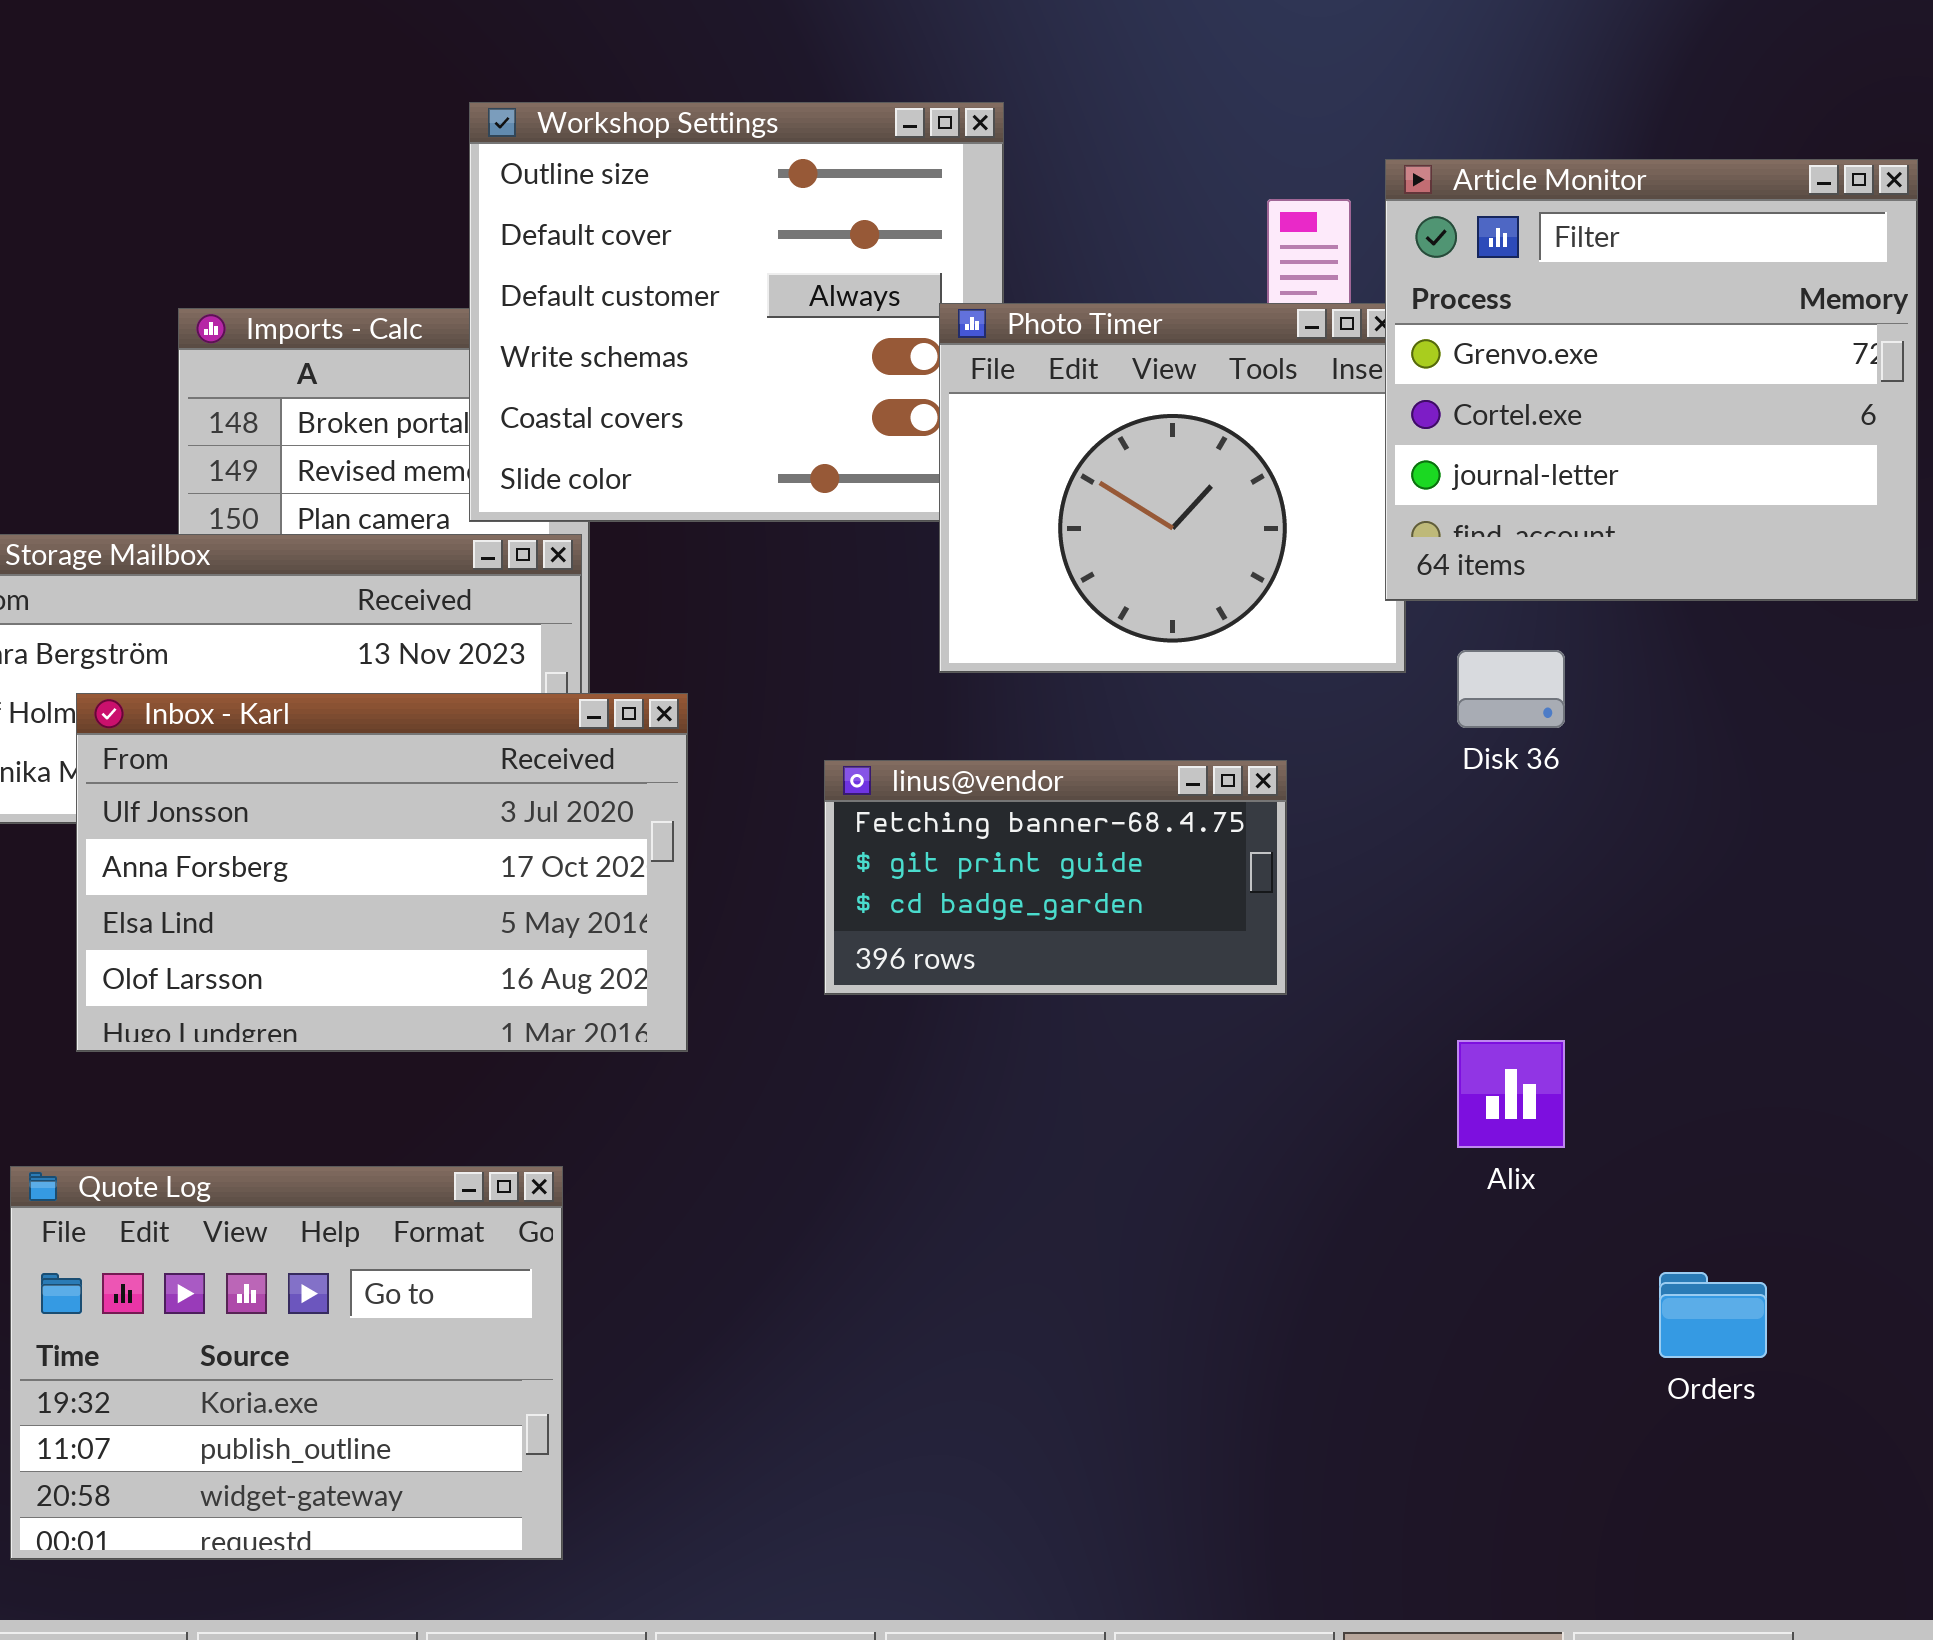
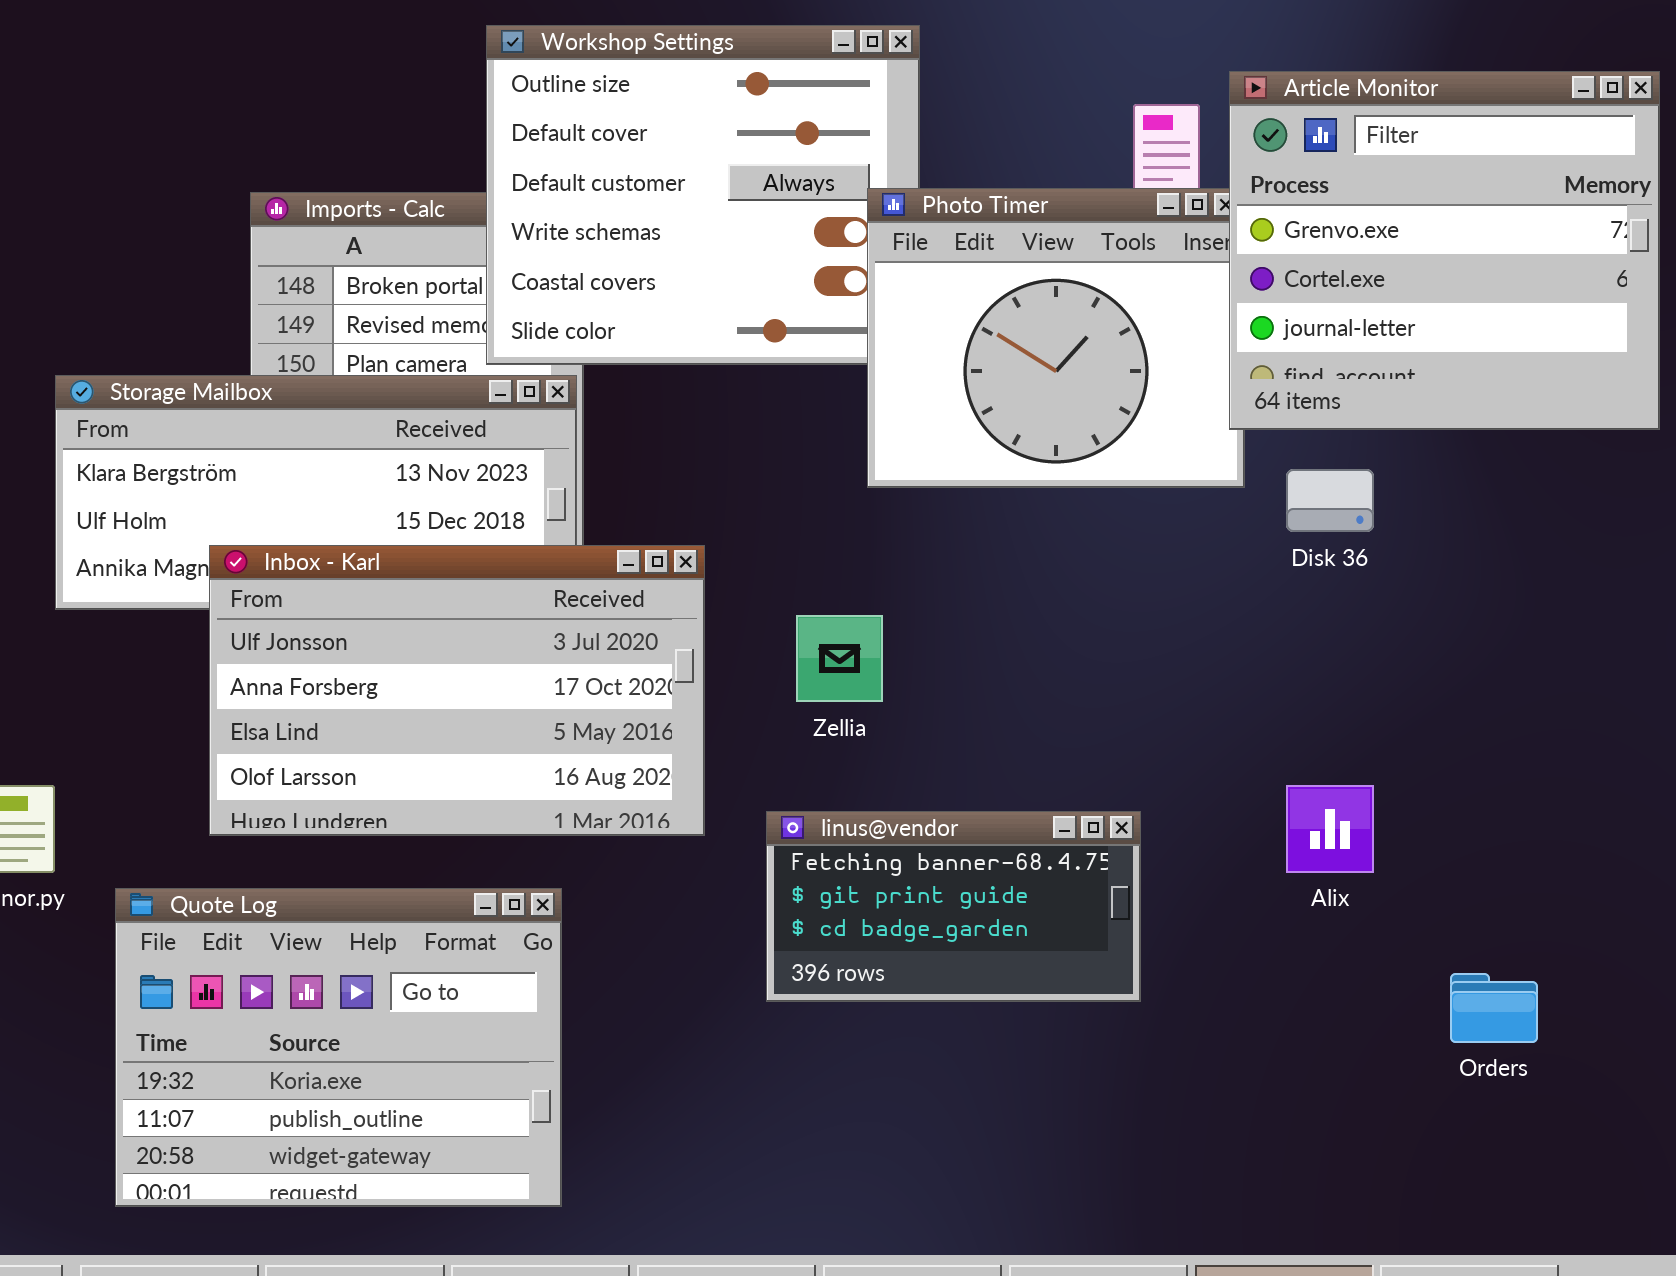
Inbox - Karl: [76,693,688,1052] -> [209,545,705,836], moved
linus@vendor: [824,760,1287,995] -> [766,811,1141,1002], moved

